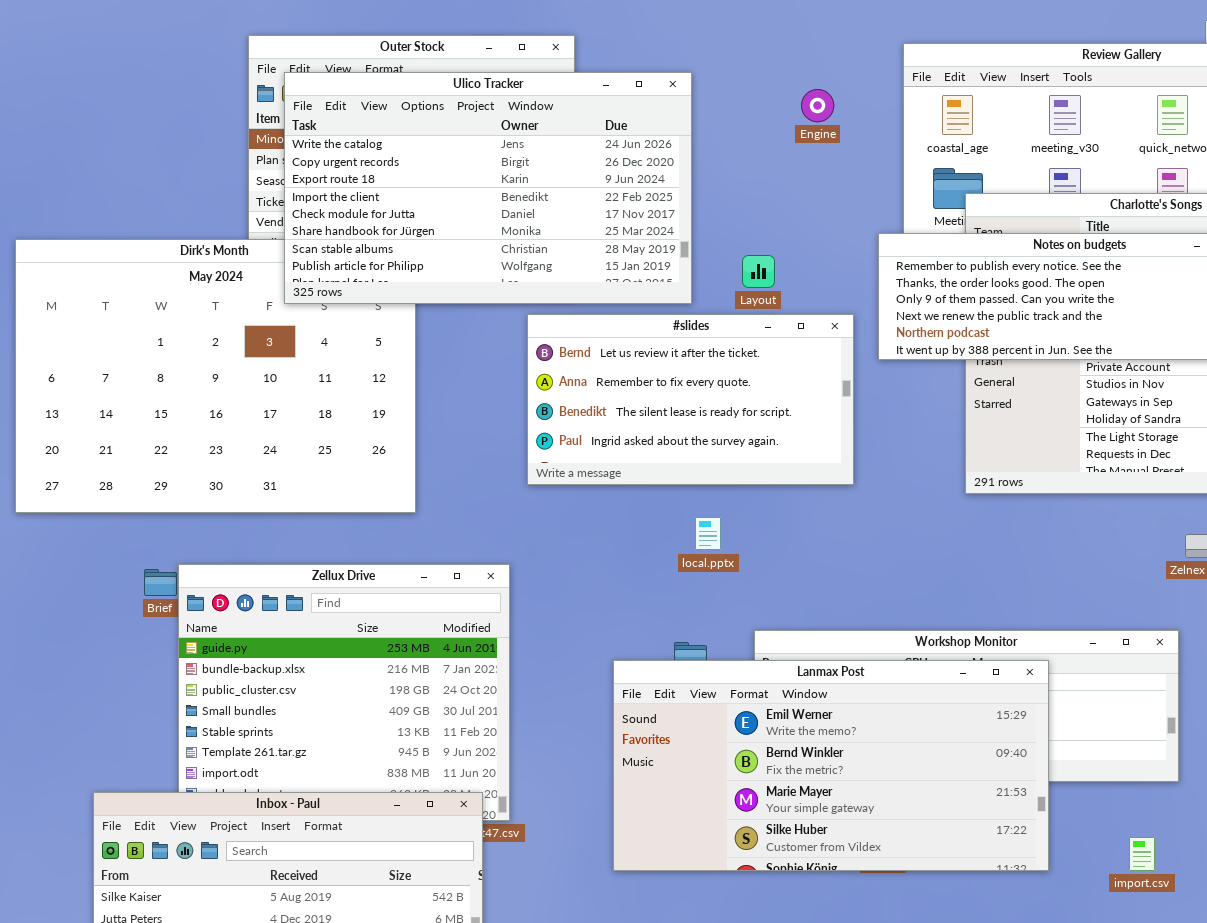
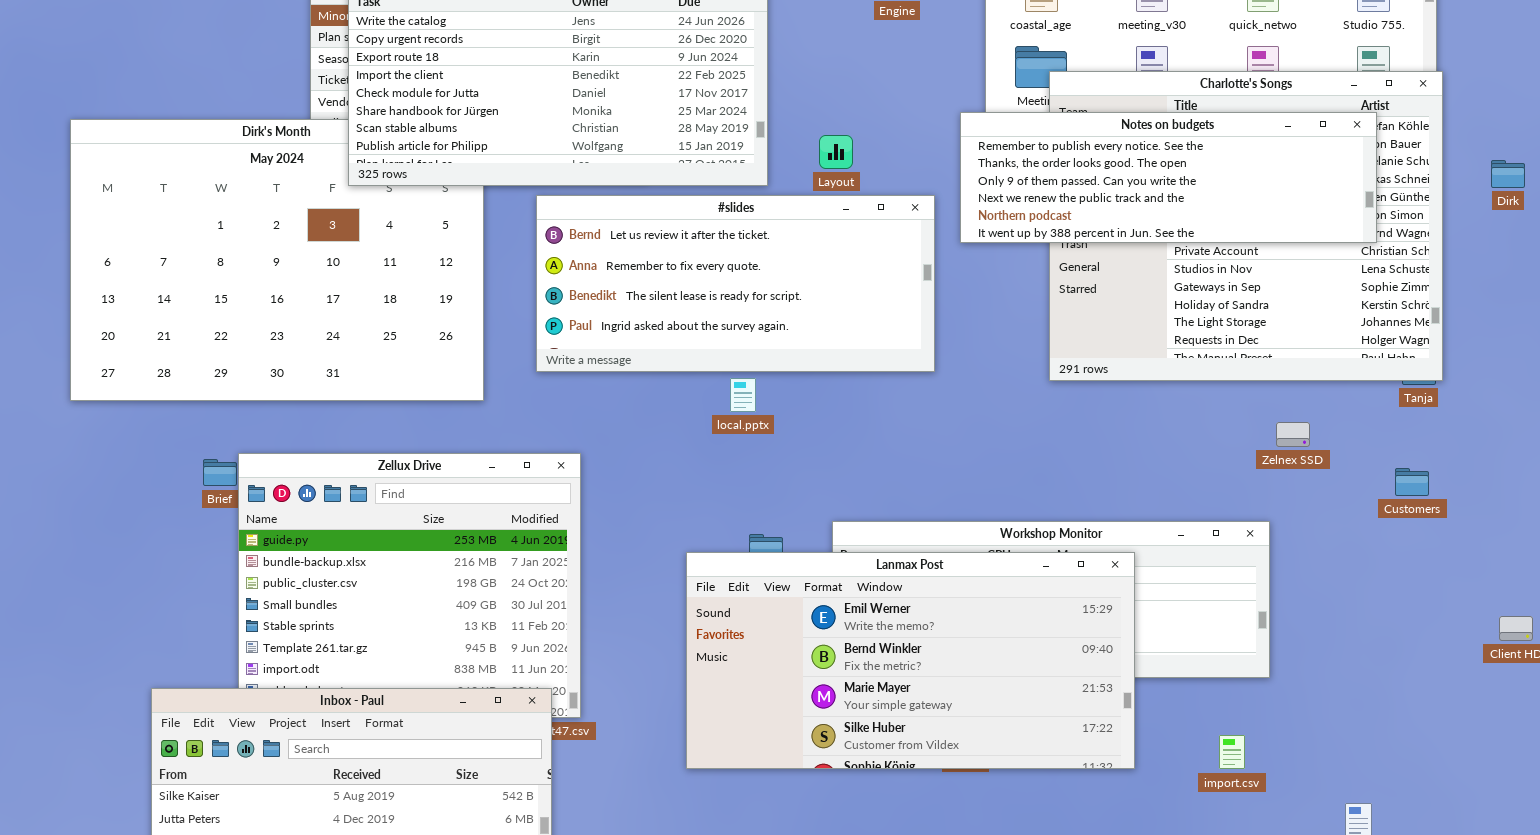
#slides: [527,314,854,485] -> [536,195,935,372], resized
local.pptx: [695,517,721,550] -> [730,378,756,412], moved

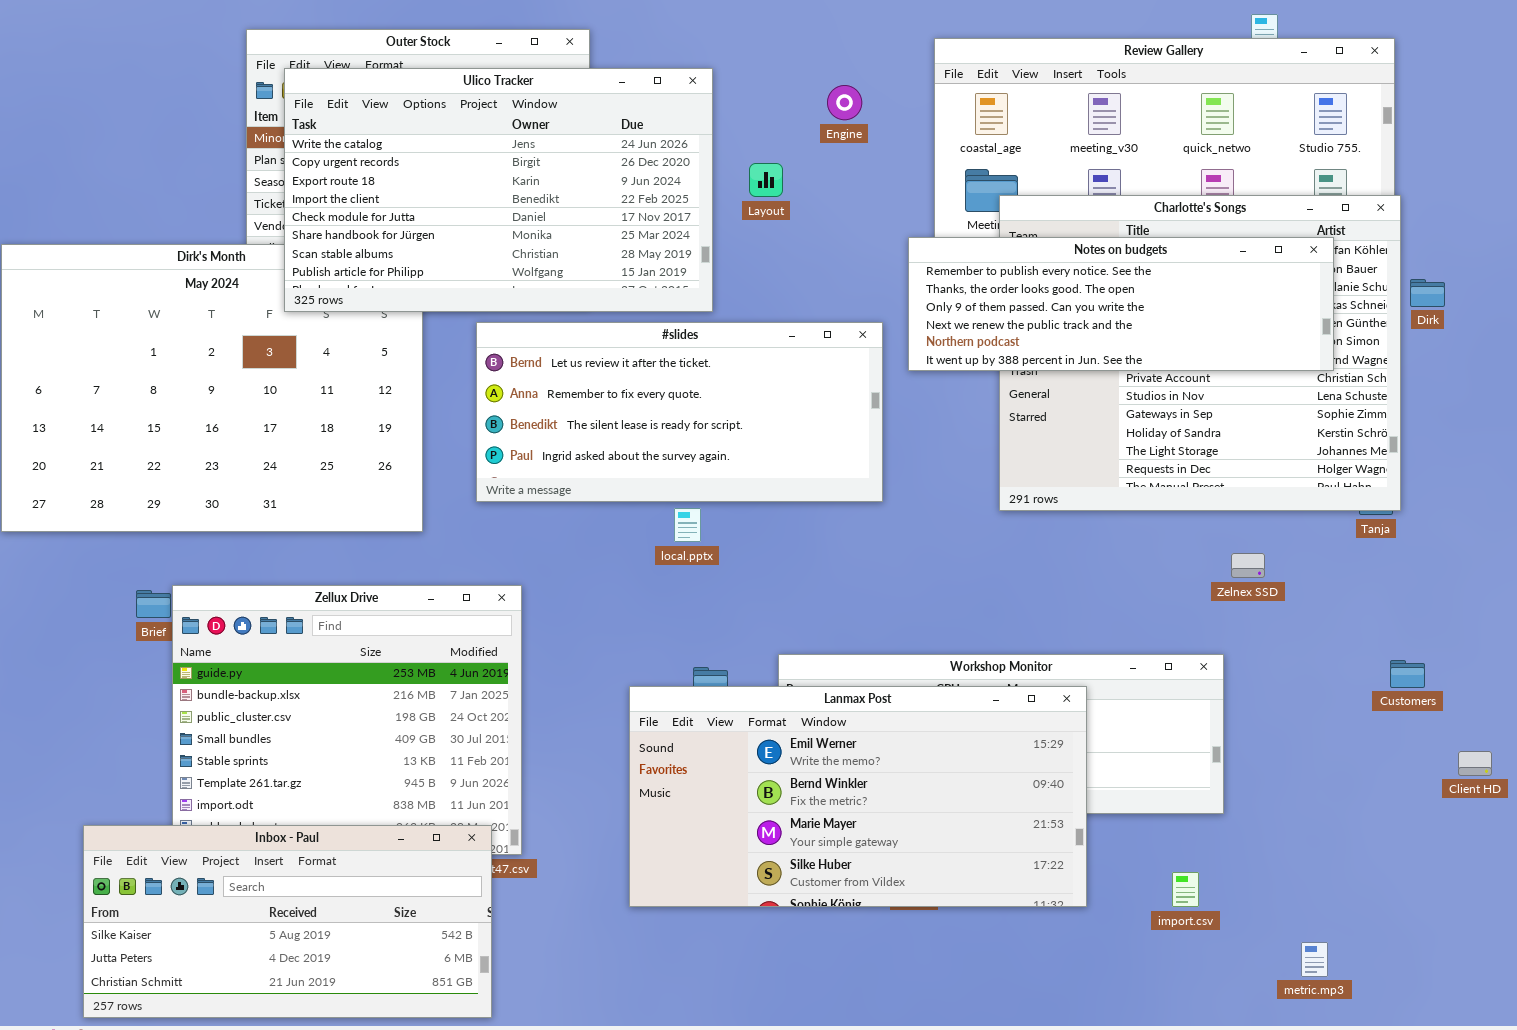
Layout: [819,135,853,169] -> [749,163,783,197], moved
Dirk: [1491,160,1525,188] -> [1410,279,1445,307], moved
Customers: [1395,468,1429,496] -> [1390,660,1425,688], moved

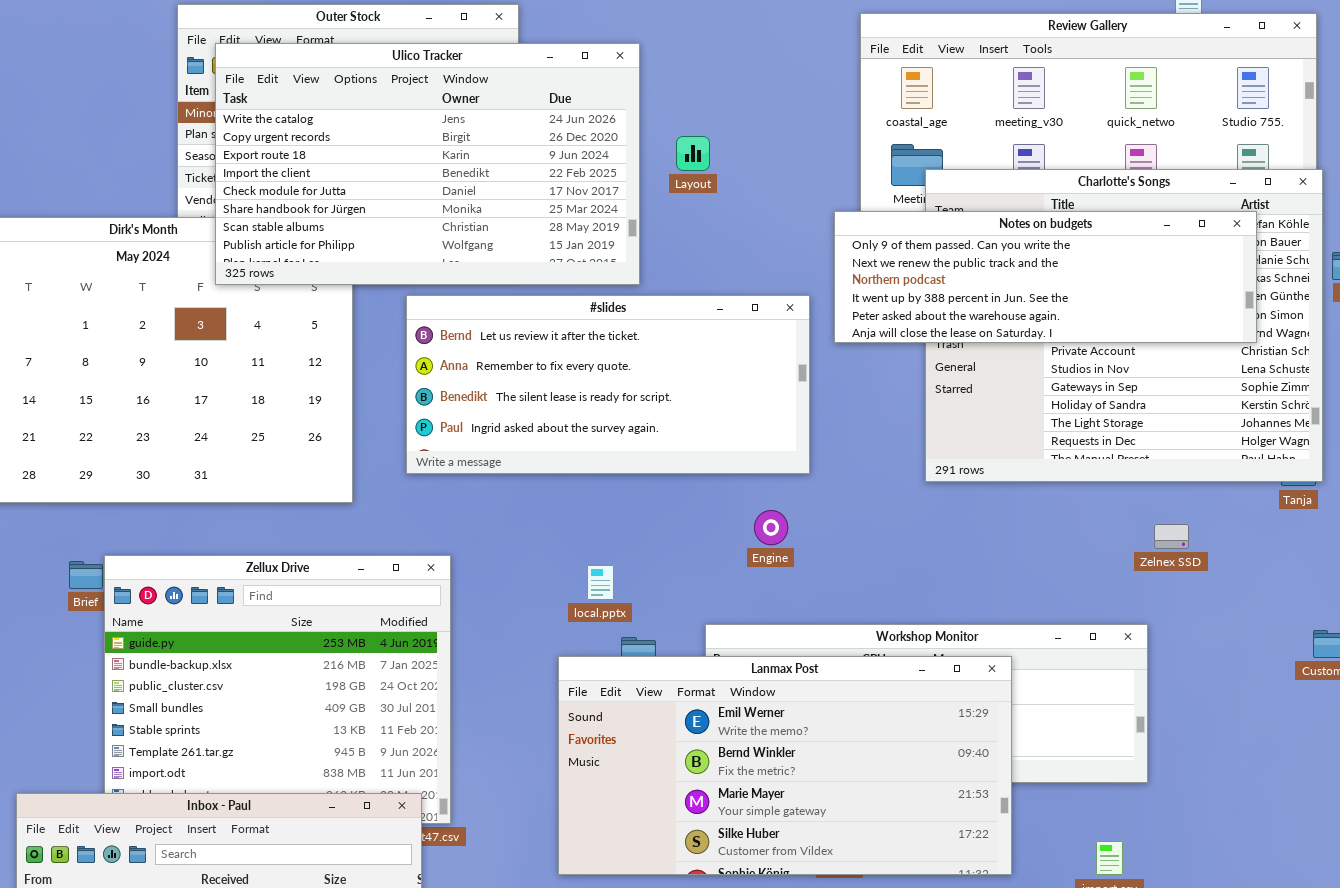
Engine: [827,85,862,120] -> [754,510,788,545], moved
Notes on budgets: [908,237,1334,371] -> [834,211,1257,343], scrolled down 2 rows
local.pptx: [674,508,701,542] -> [587,565,614,600], moved

